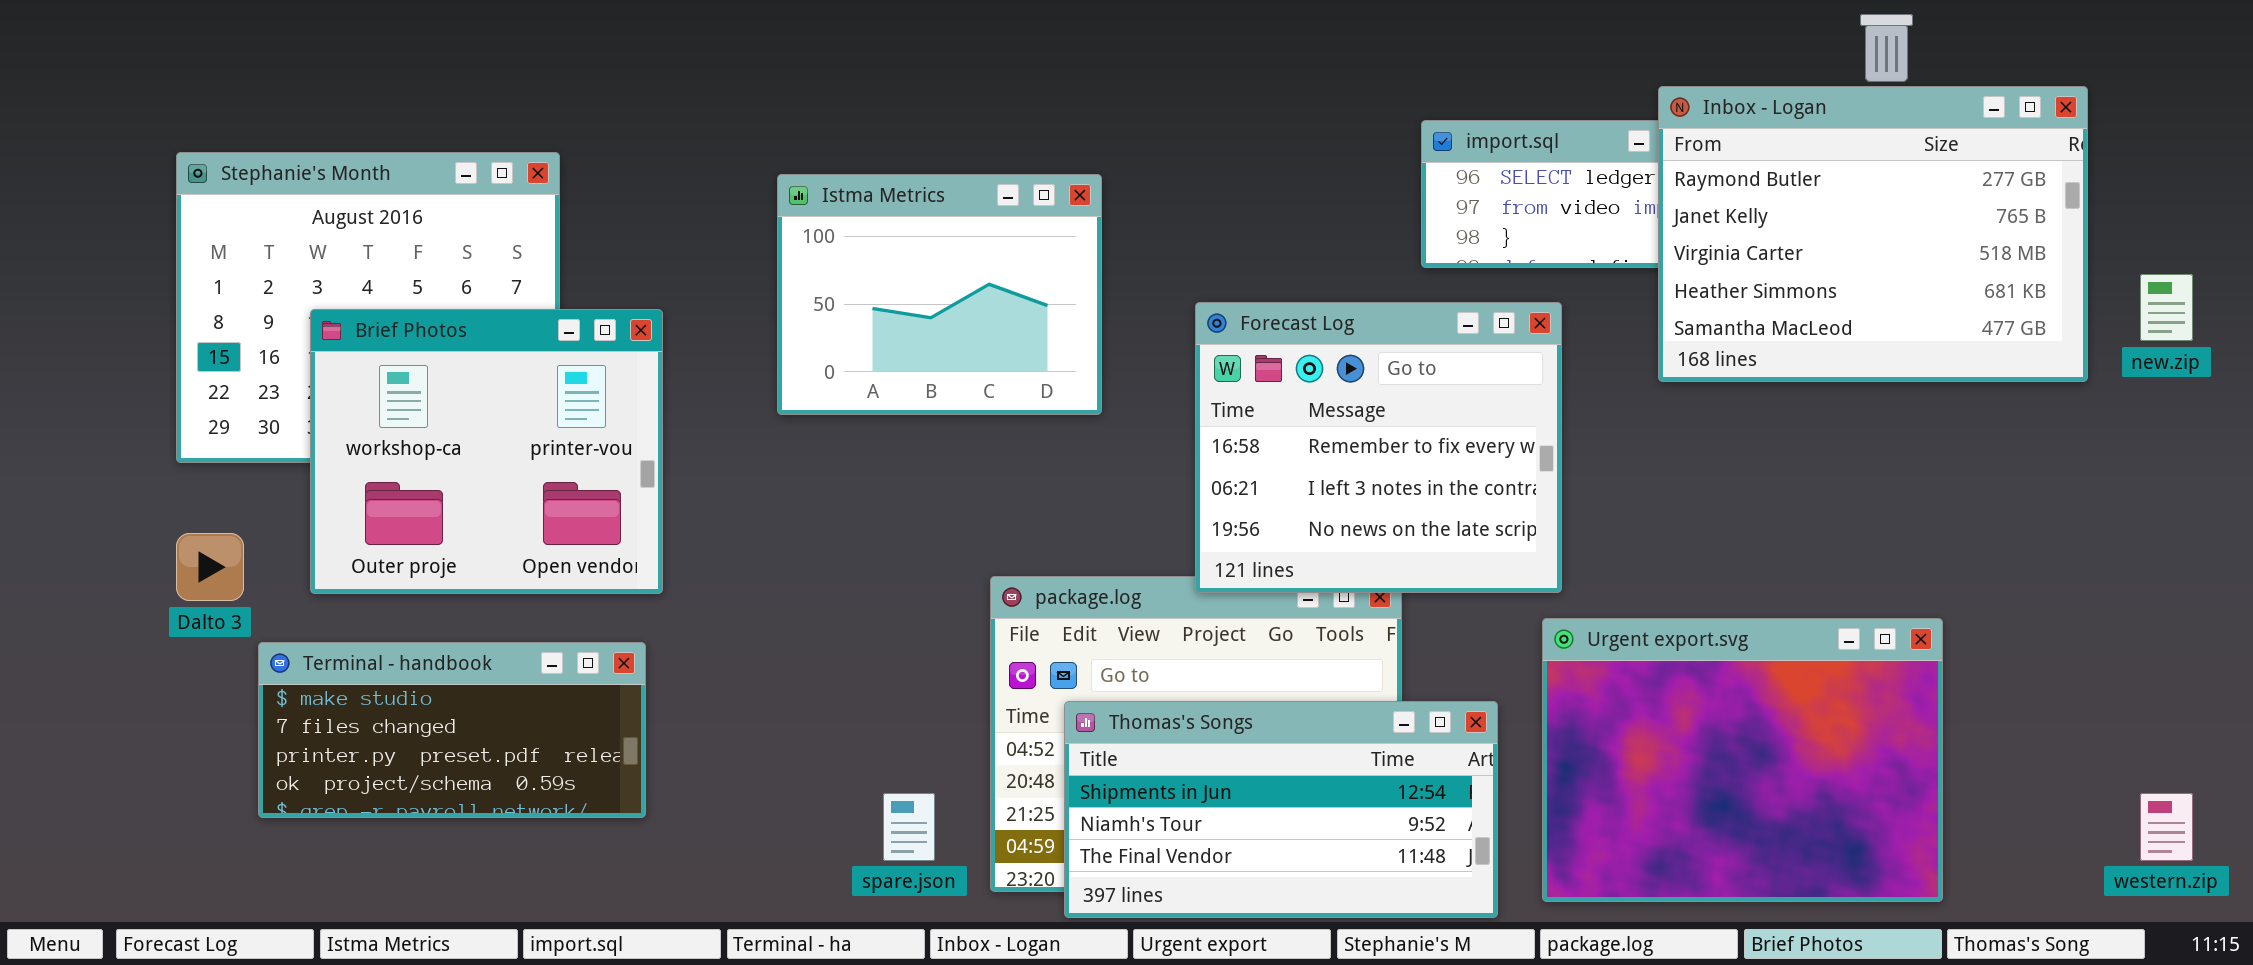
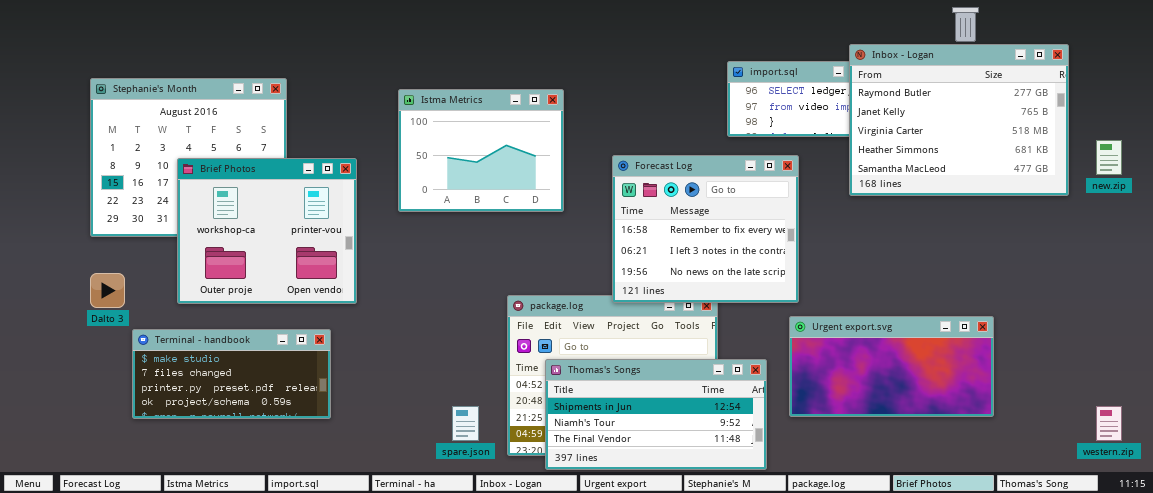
Brief Photos: [310,309,663,594] -> [177,158,357,304], moved
Urgent export.svg: [1542,618,1943,902] -> [789,316,994,417], resized

